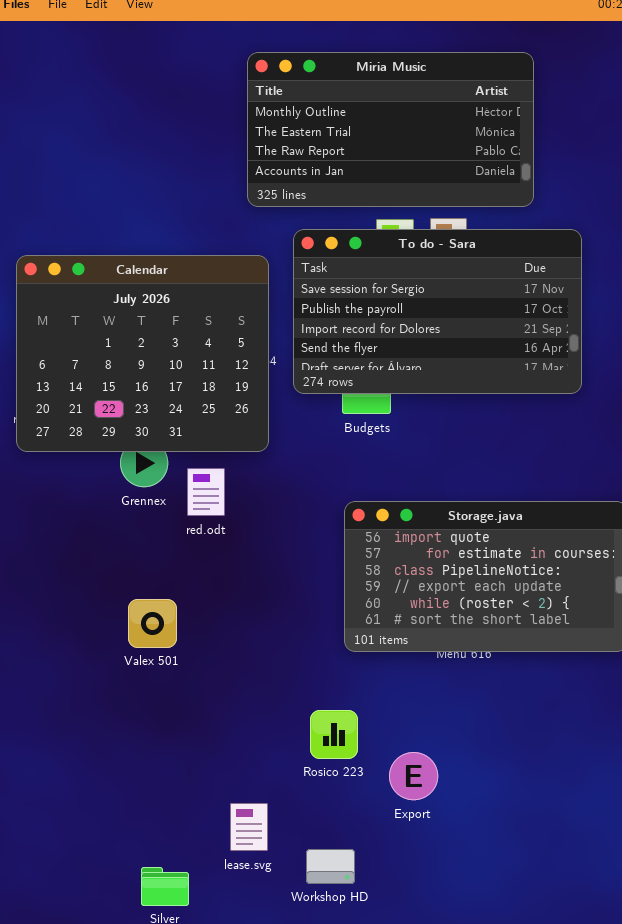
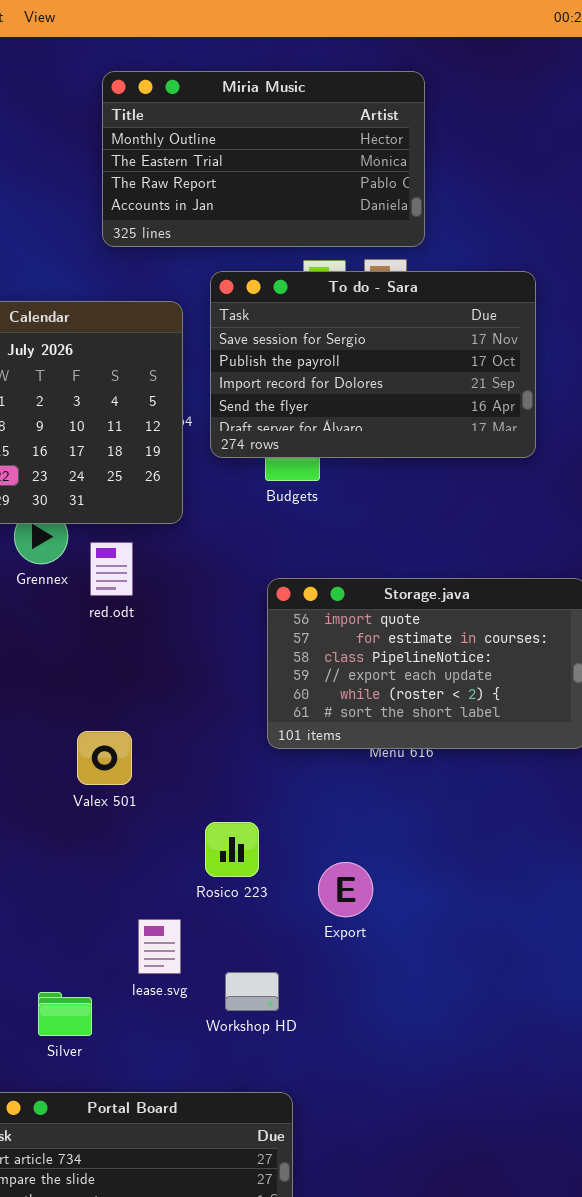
Miria Music: [247,52,534,207] -> [102,71,425,247], moved
Valex 501: [128,599,177,648] -> [77,731,132,785], moved
Rosico 223: [310,710,358,759] -> [205,822,259,877], moved

